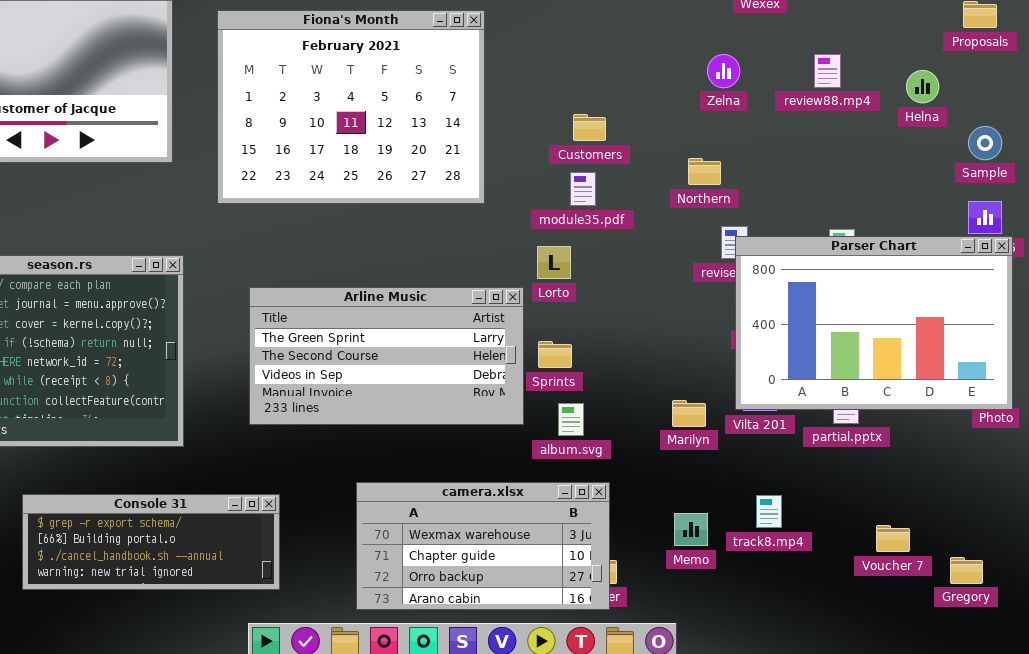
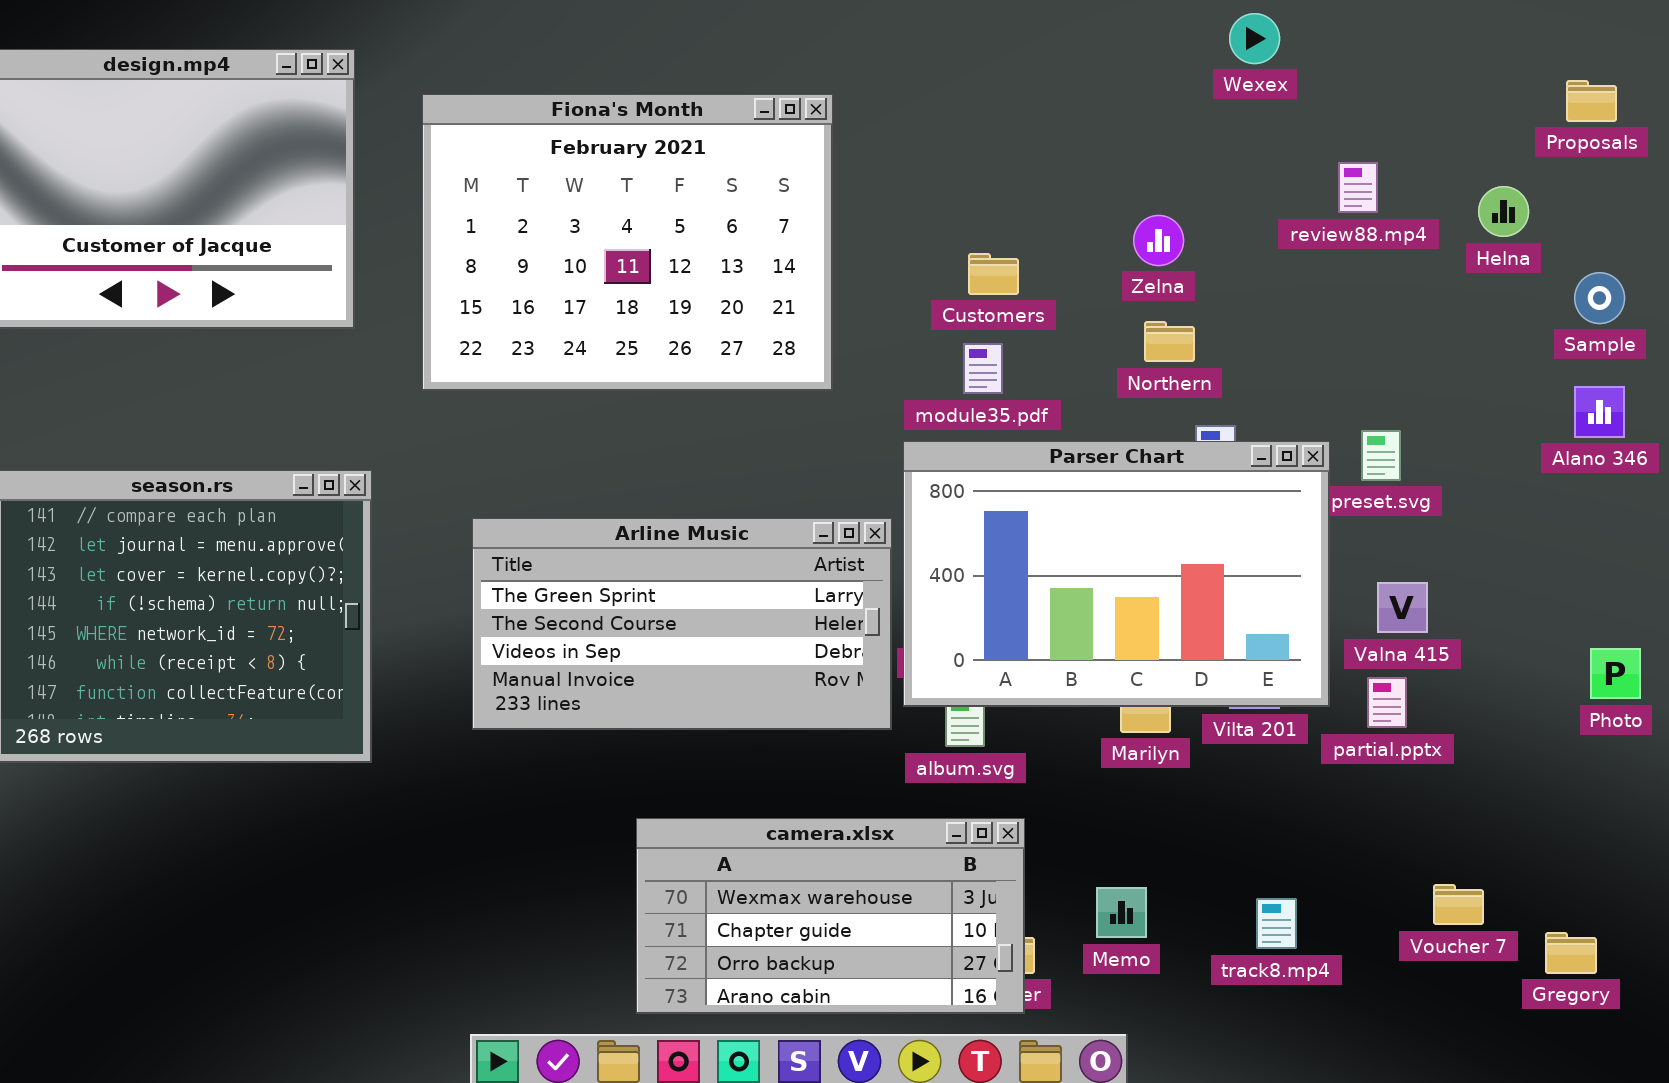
Zelna: [707,54,740,88] -> [1133,215,1184,266], moved
Parser Chart: [735,236,1013,410] -> [903,441,1330,707], moved
Console 31: [22,494,280,590] -> none, closed
track8.mp4: [756,495,782,528] -> [1256,898,1297,949], moved
Memo: [674,513,708,546] -> [1096,887,1147,938], moved

